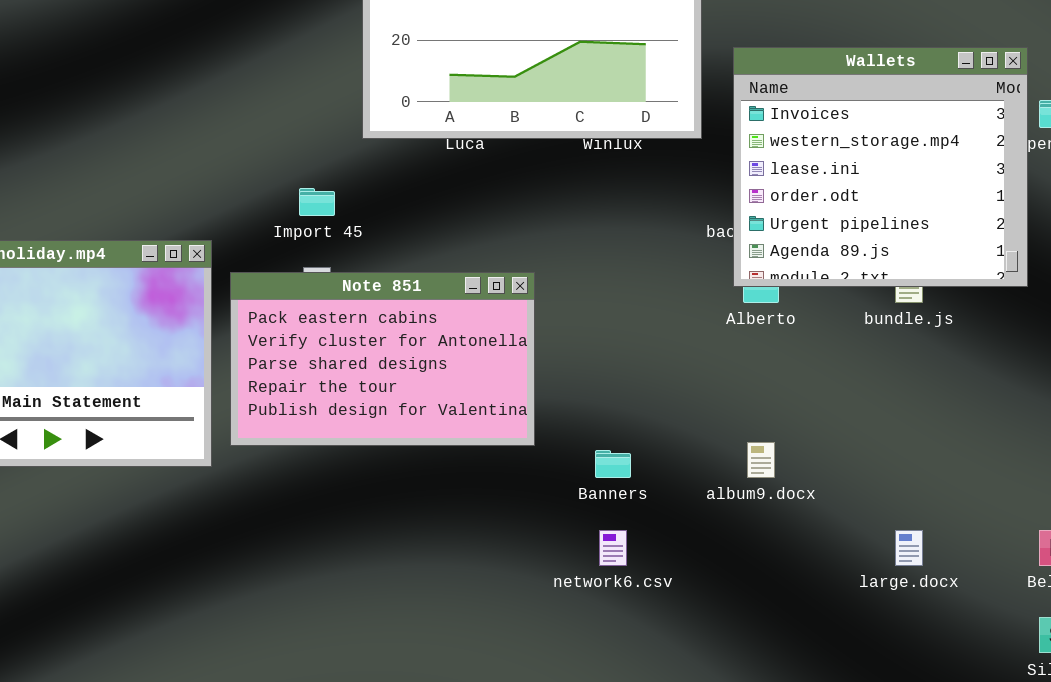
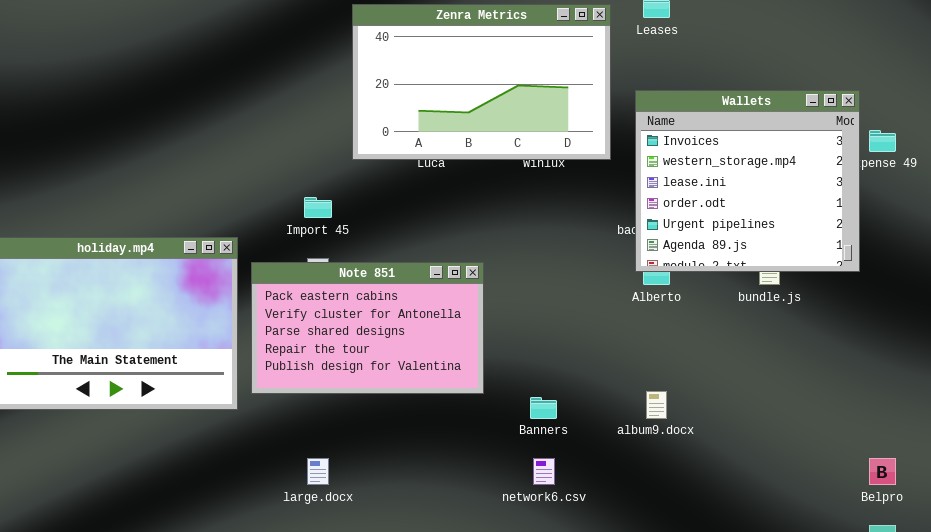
large.docx: [895,530,923,566] -> [307,458,329,485], moved

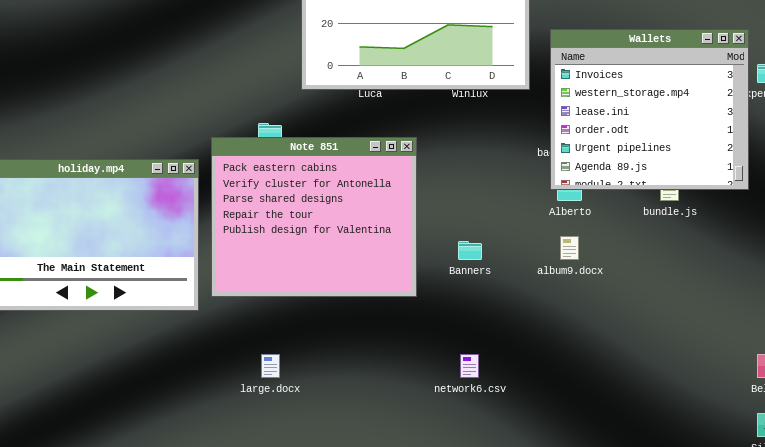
Note 851: [251,262,484,394] -> [211,137,417,297], resized
album9.docx: [646,391,667,419] -> [560,236,579,260], moved
Banners: [530,397,557,419] -> [458,241,482,260], moved

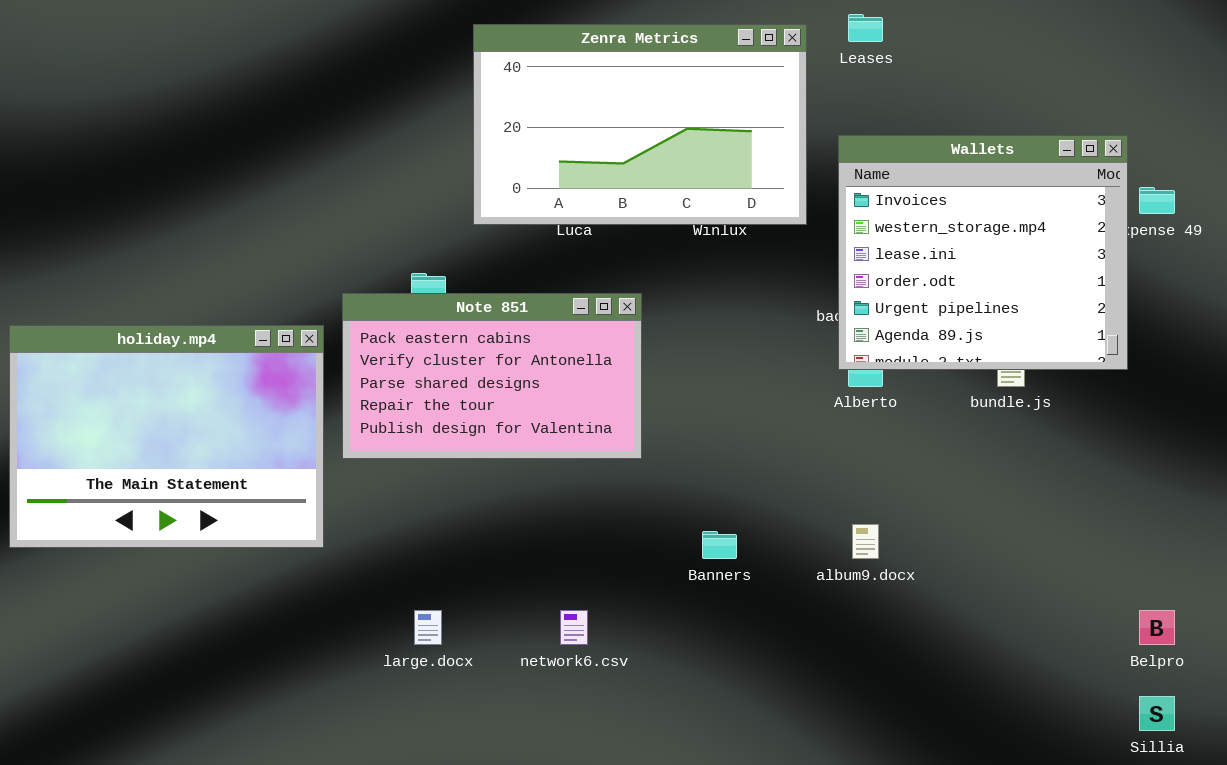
Note 851: [211,137,417,297] -> [342,293,642,459], resized
album9.docx: [560,236,579,260] -> [852,524,879,559], moved
Banners: [458,241,482,260] -> [702,531,737,559], moved
network6.csv: [460,354,479,378] -> [560,610,588,645], moved

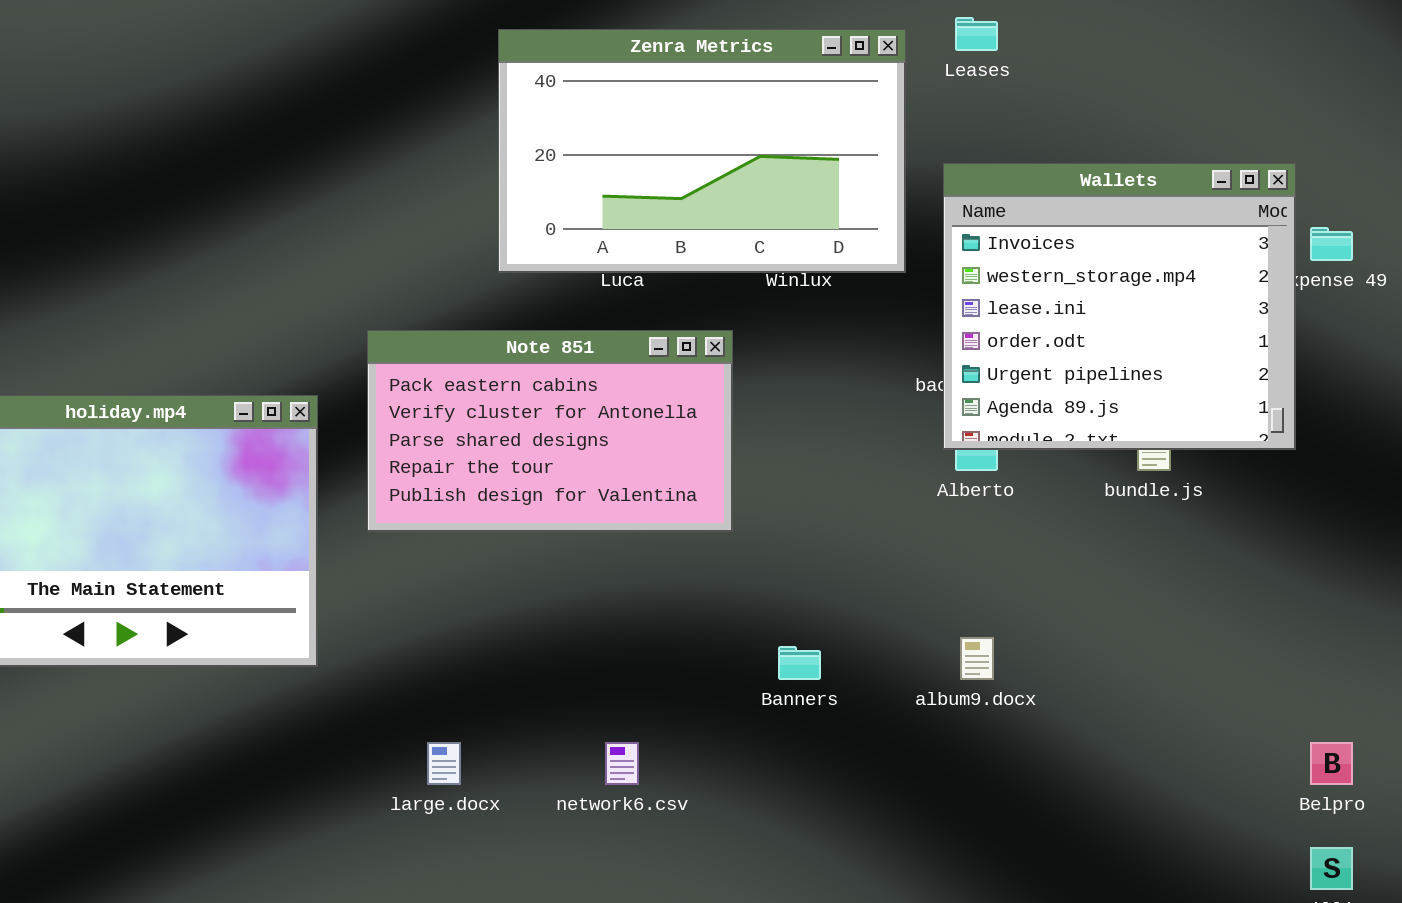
Note 851: [342,293,642,459] -> [367,330,733,532], moved

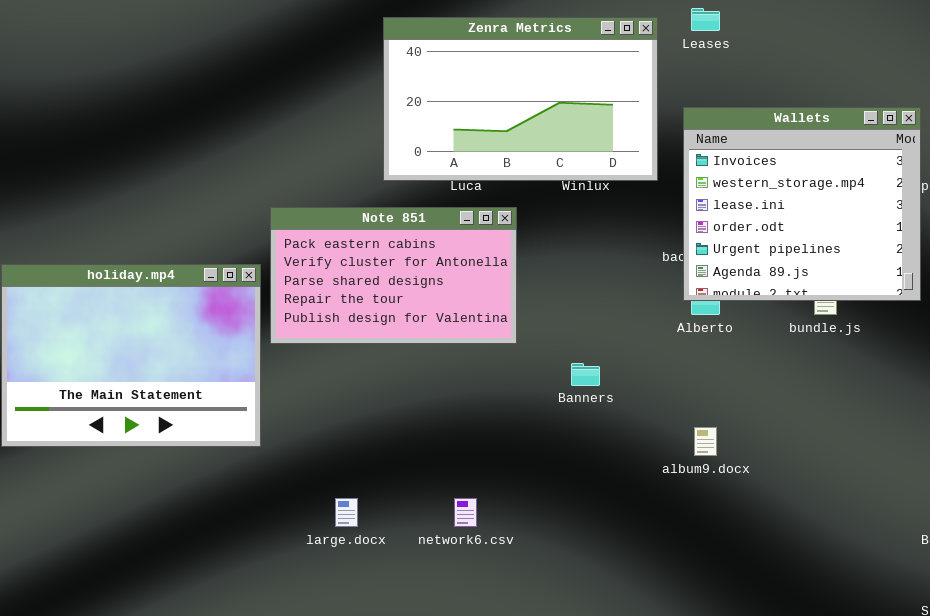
Note 851: [367,330,733,532] -> [270,207,517,344], moved
Banners: [778,646,821,680] -> [571,363,600,386], moved

